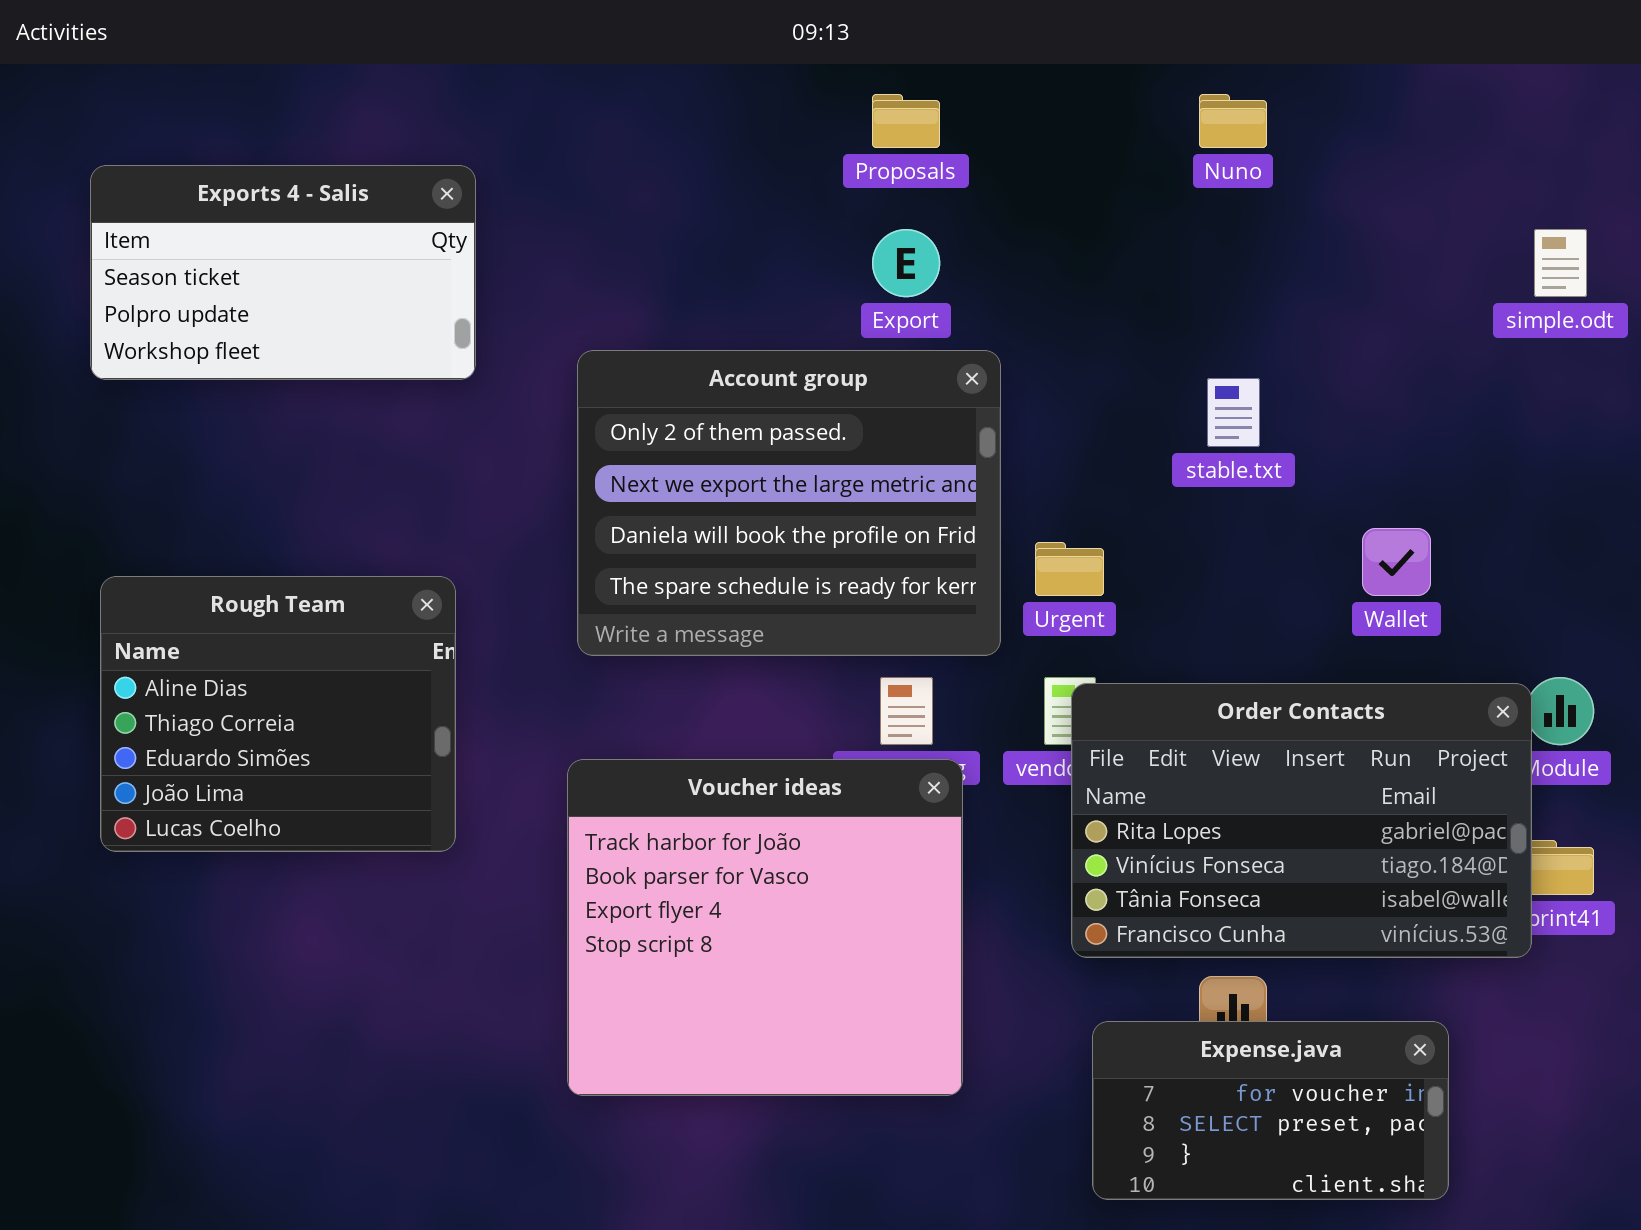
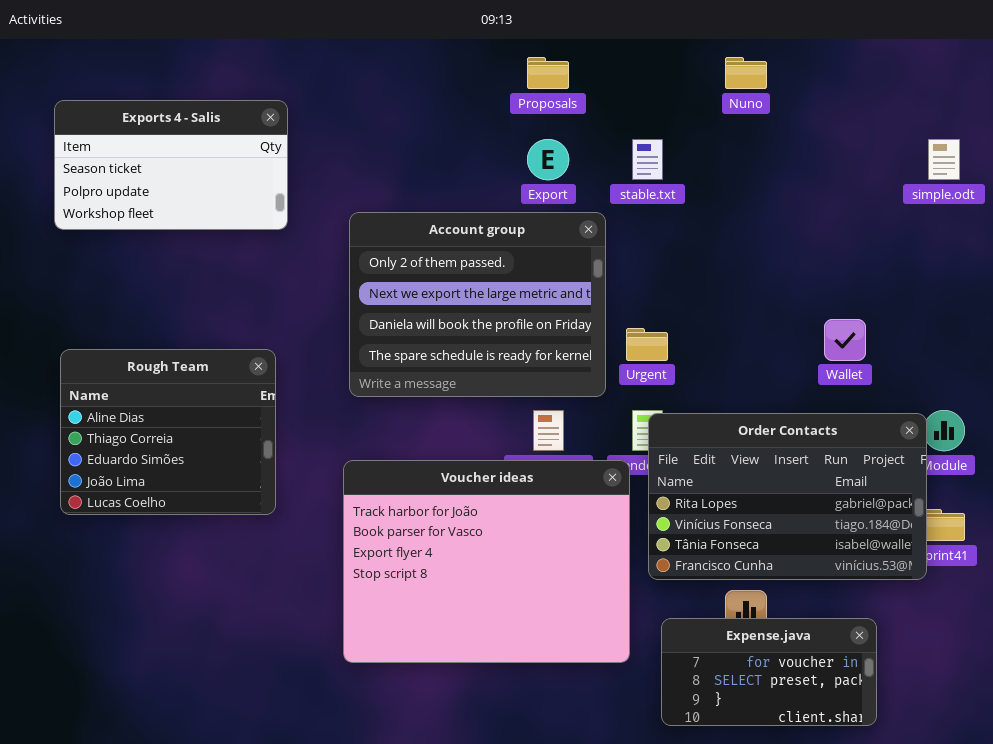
stable.txt: [1207,378,1260,447] -> [632,139,663,180], moved
Voucher ideas: [567,759,963,1096] -> [343,460,630,663], resized

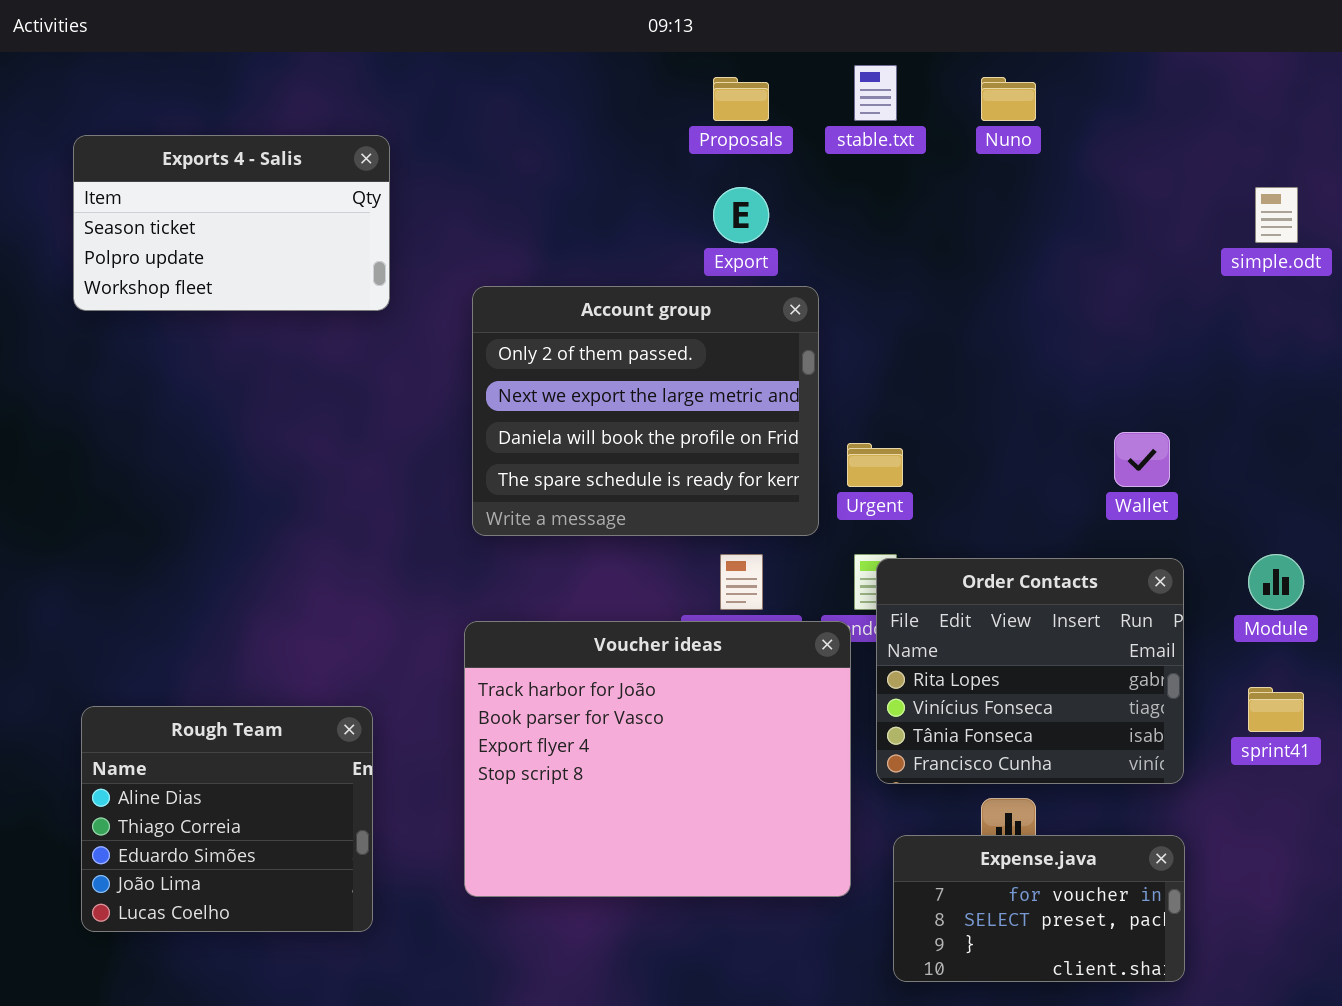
stable.txt: [632,139,663,180] -> [854,65,897,121], moved
Rough Team: [60,349,276,515] -> [81,706,373,932], moved
Order Contacts: [648,413,927,580] -> [876,558,1184,784], resized

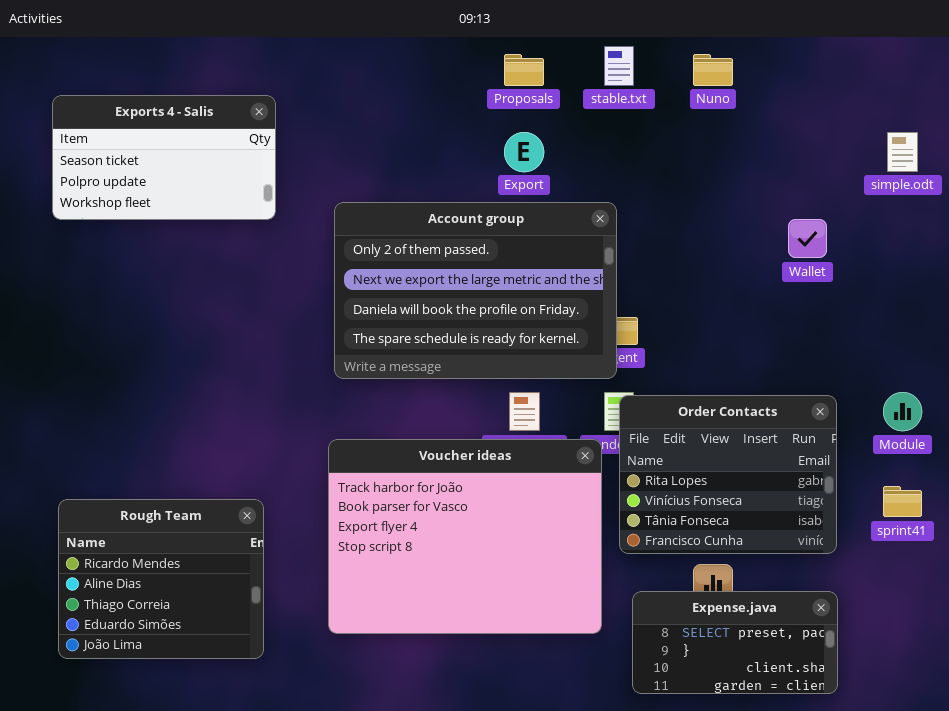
Account group: [472,286,819,536] -> [334,202,617,379], resized
Wallet: [1114,432,1170,487] -> [788,219,827,258], moved
Rough Team: [81,706,373,932] -> [58,499,264,659], scrolled up 1 row
Expense.java: [893,835,1185,982] -> [632,591,838,694], scrolled down 1 row

